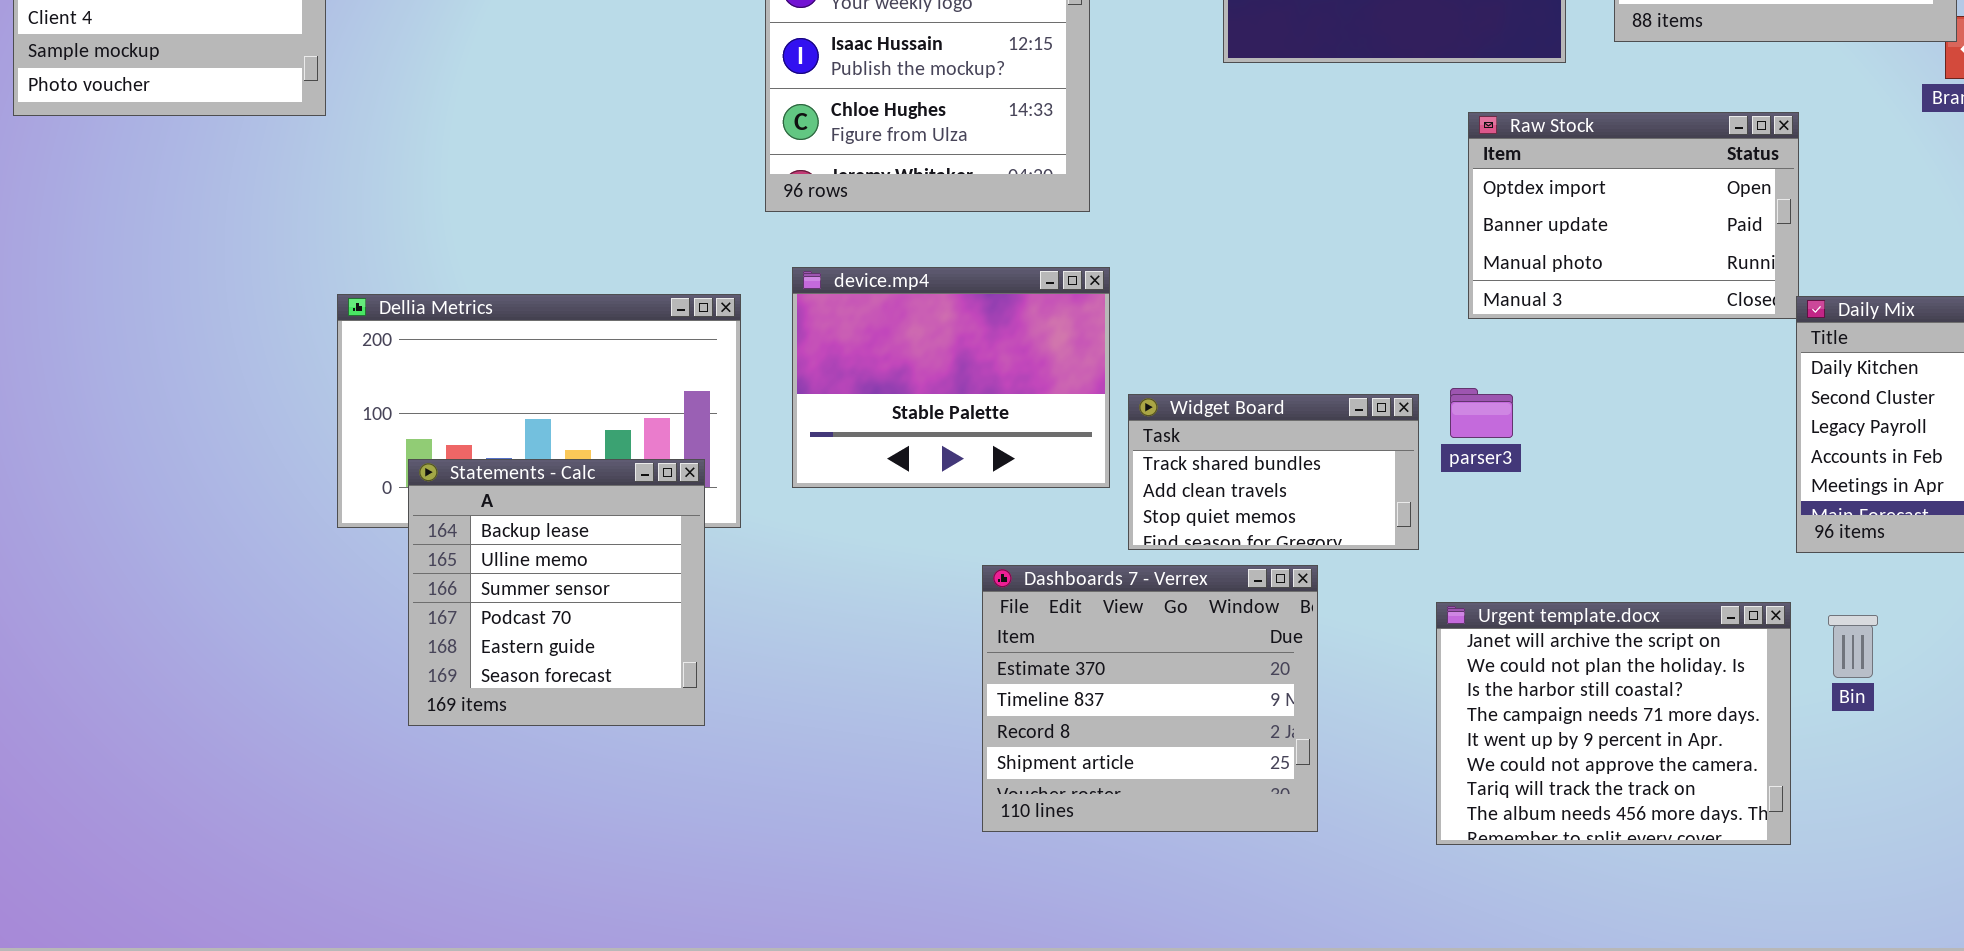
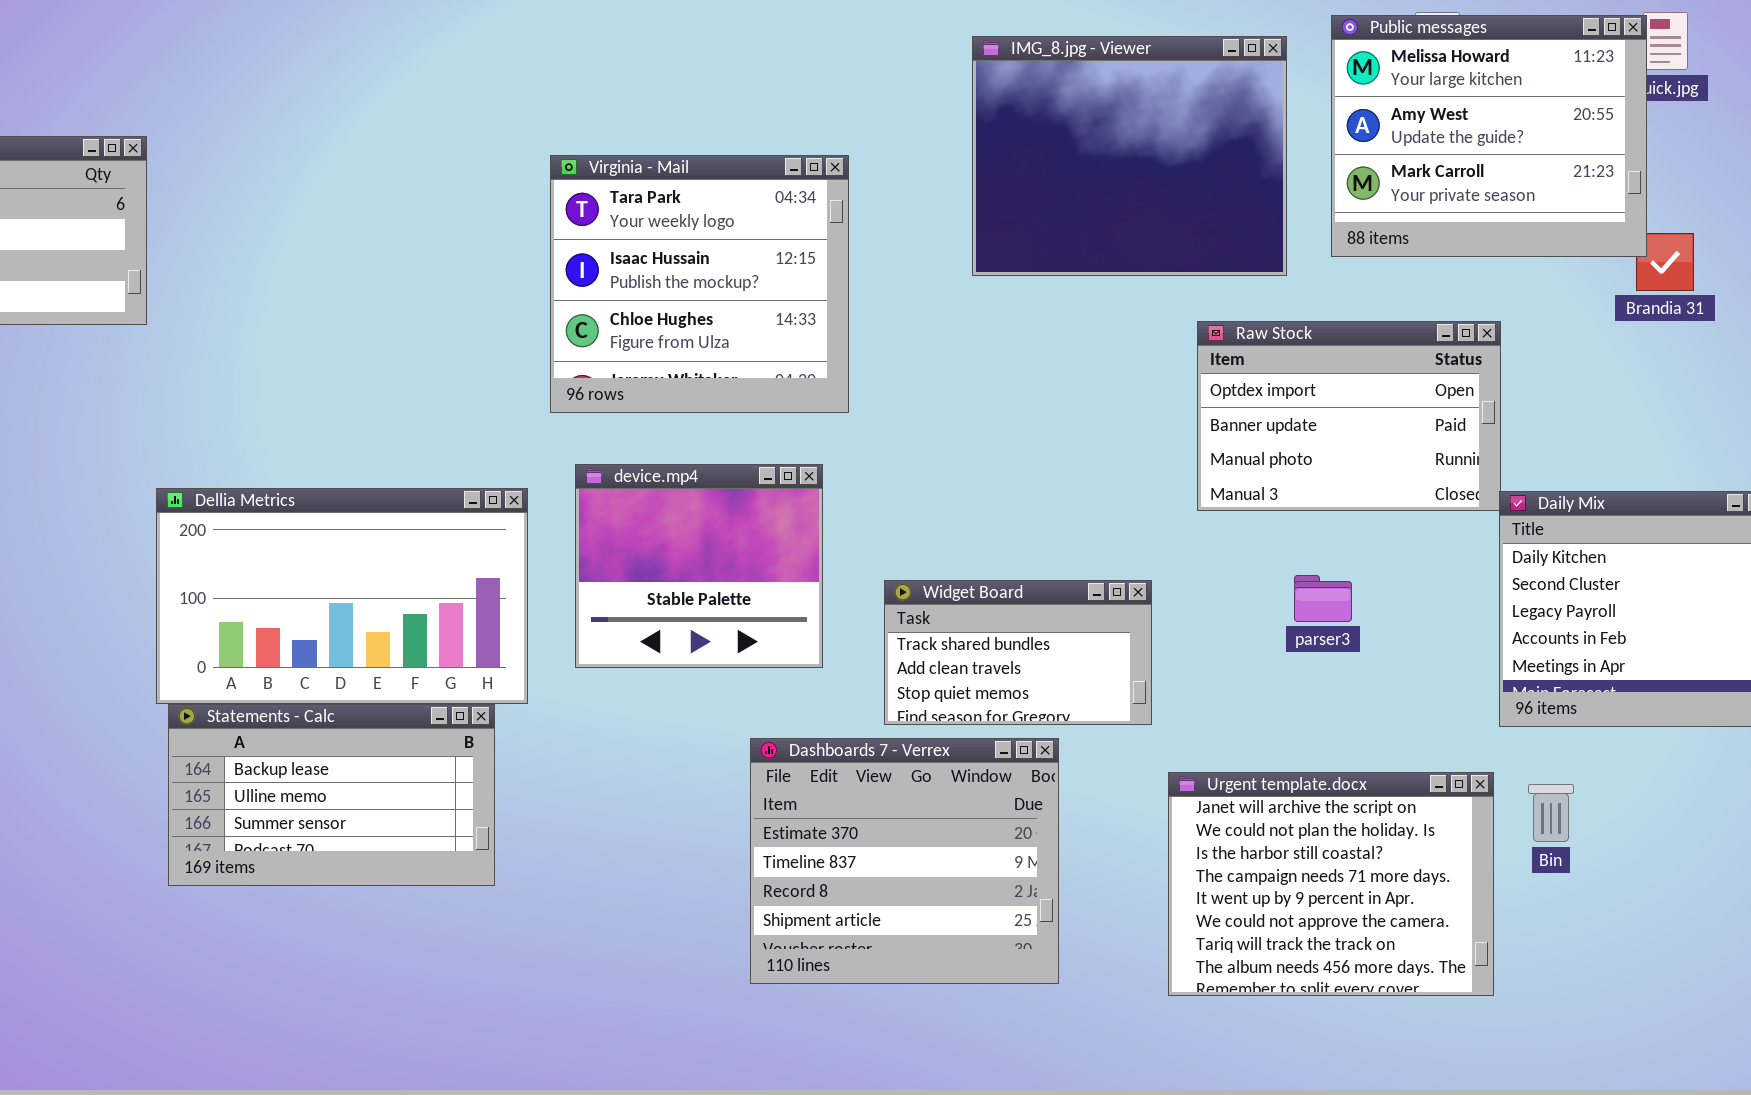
device.mp4: [792,267,1110,488] -> [575,464,823,668], resized
parser3: [1450,388,1513,438] -> [1294,575,1352,622], moved
Statements - Calc: [408,459,705,726] -> [168,704,495,886], resized

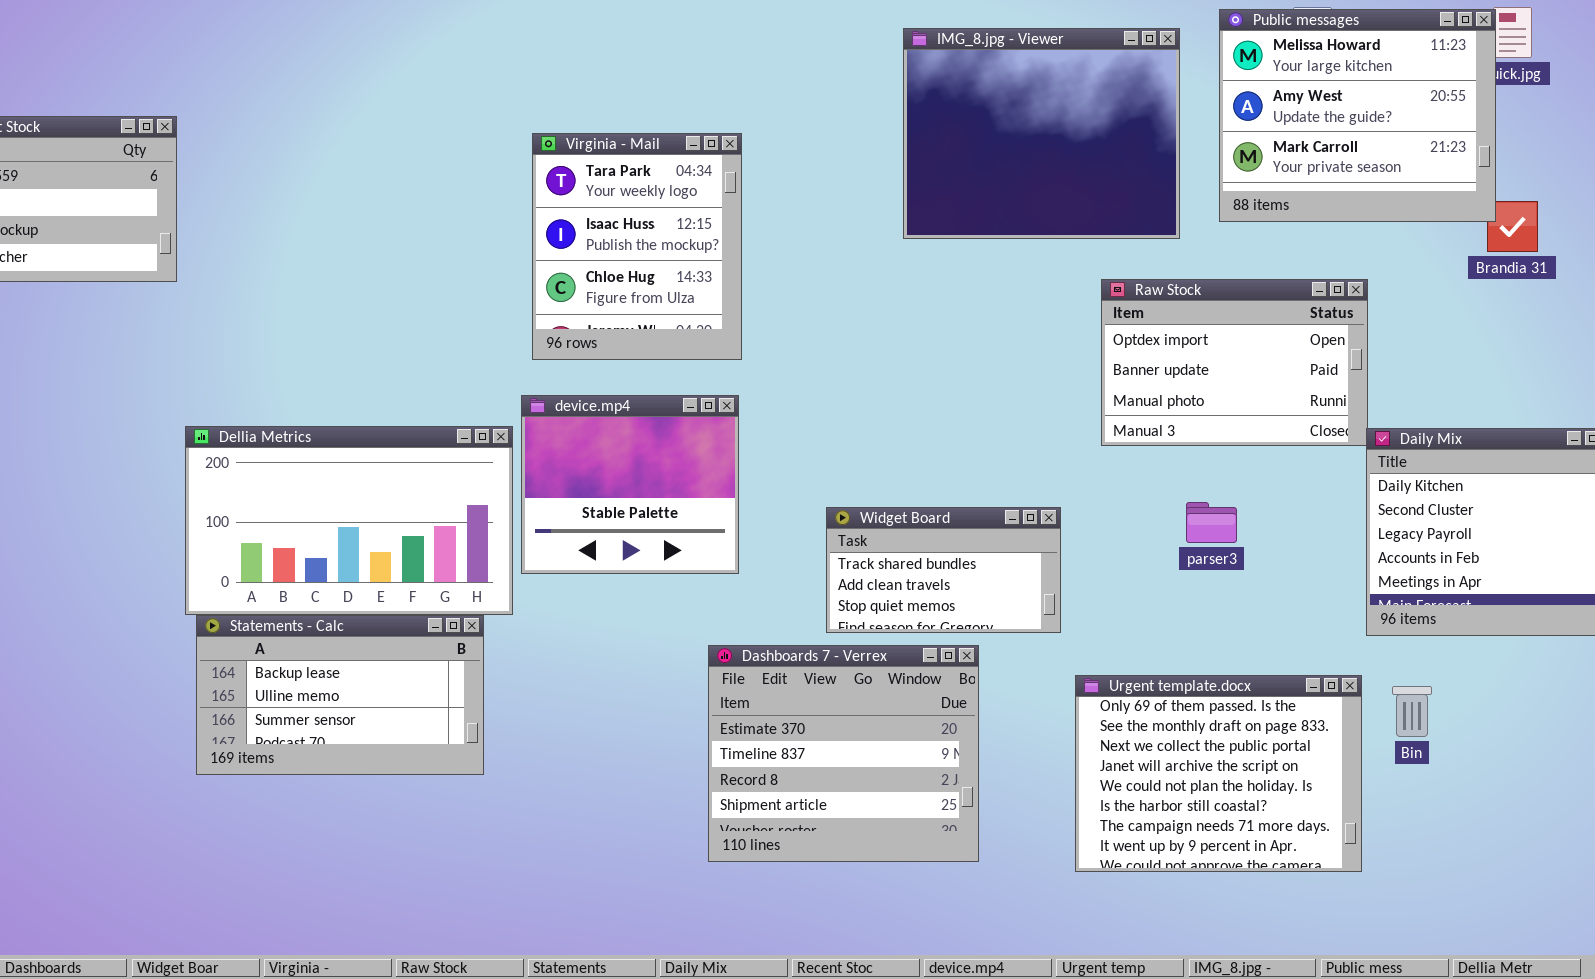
Virginia - Mail: [550,155,849,413] -> [532,133,742,360], resized
device.mp4: [575,464,823,668] -> [521,395,739,574], moved
Urgent template.docx: [1168,772,1494,996] -> [1075,675,1362,872], scrolled up 3 rows

